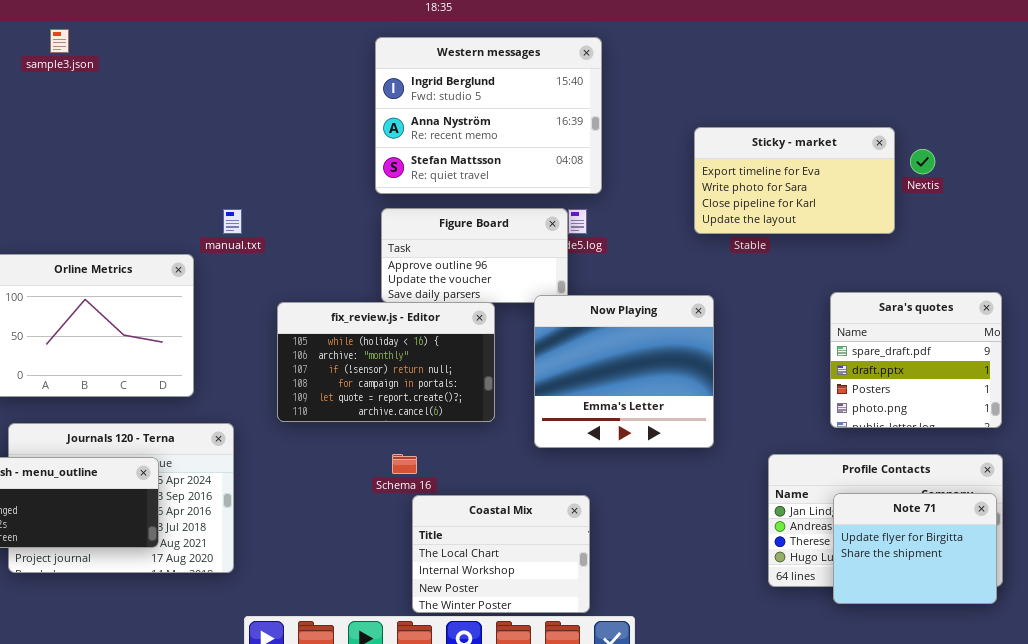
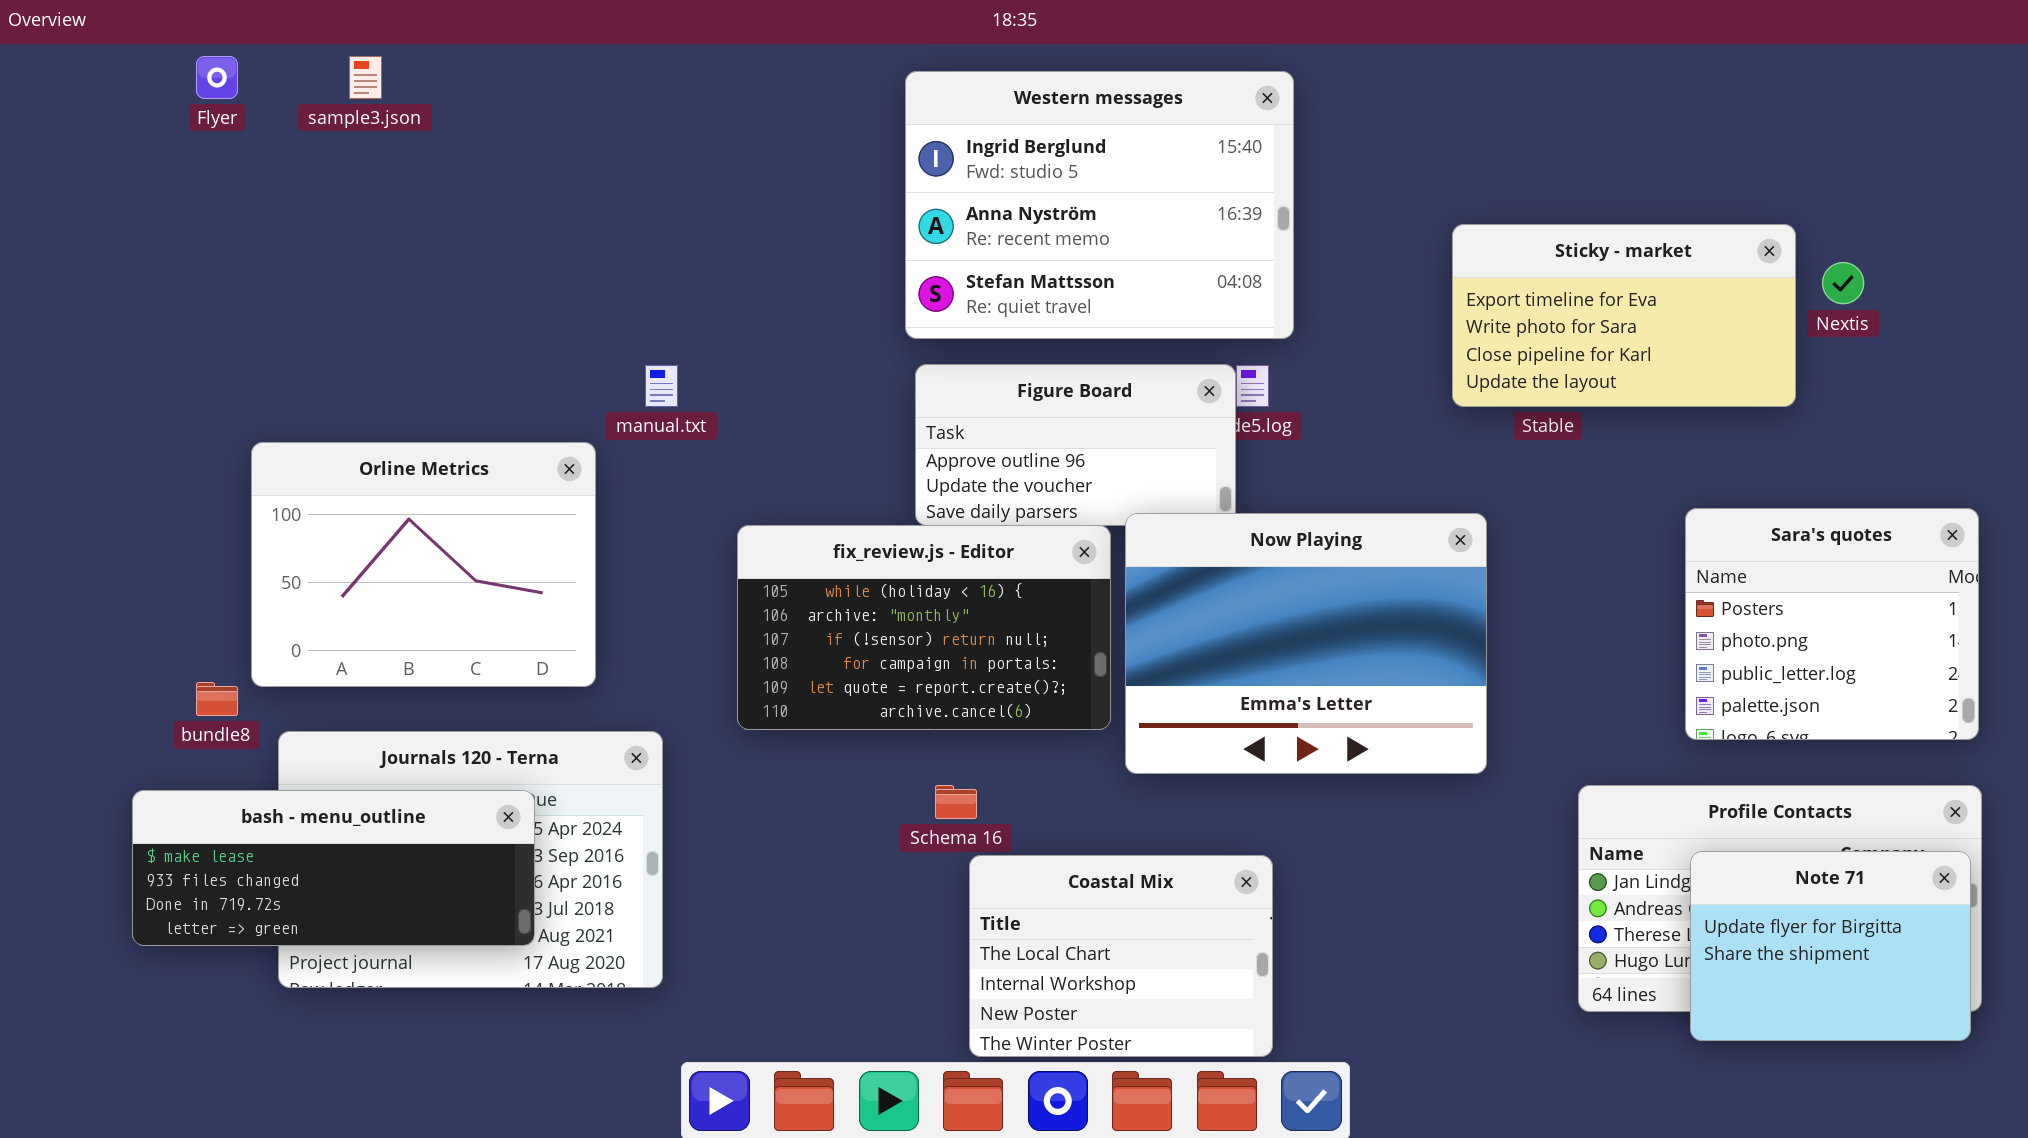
Sara's quotes: [830,292,1002,428] -> [1685,508,1979,740], scrolled down 2 rows
Now Playing: [534,295,714,448] -> [1125,513,1487,774], resized

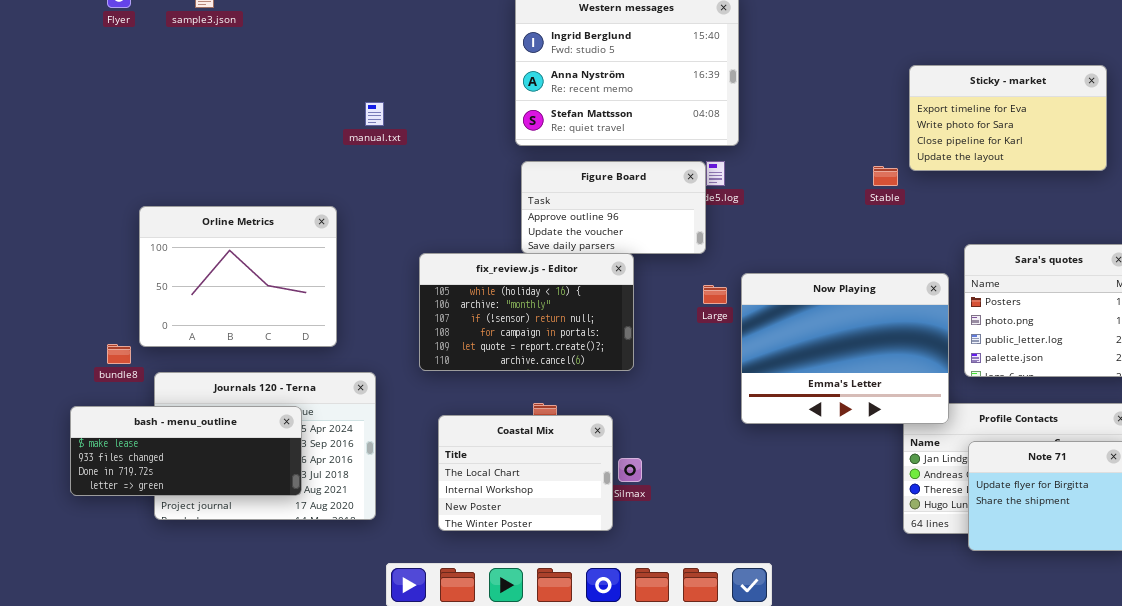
Sticky - market: [1452,224,1796,407] -> [909,65,1107,171], moved
manual.txt: [645,365,678,407] -> [365,102,384,126], moved
Now Playing: [1125,513,1487,774] -> [741,273,949,424], moved
Coastal Mix: [969,855,1273,1057] -> [438,415,613,531], moved

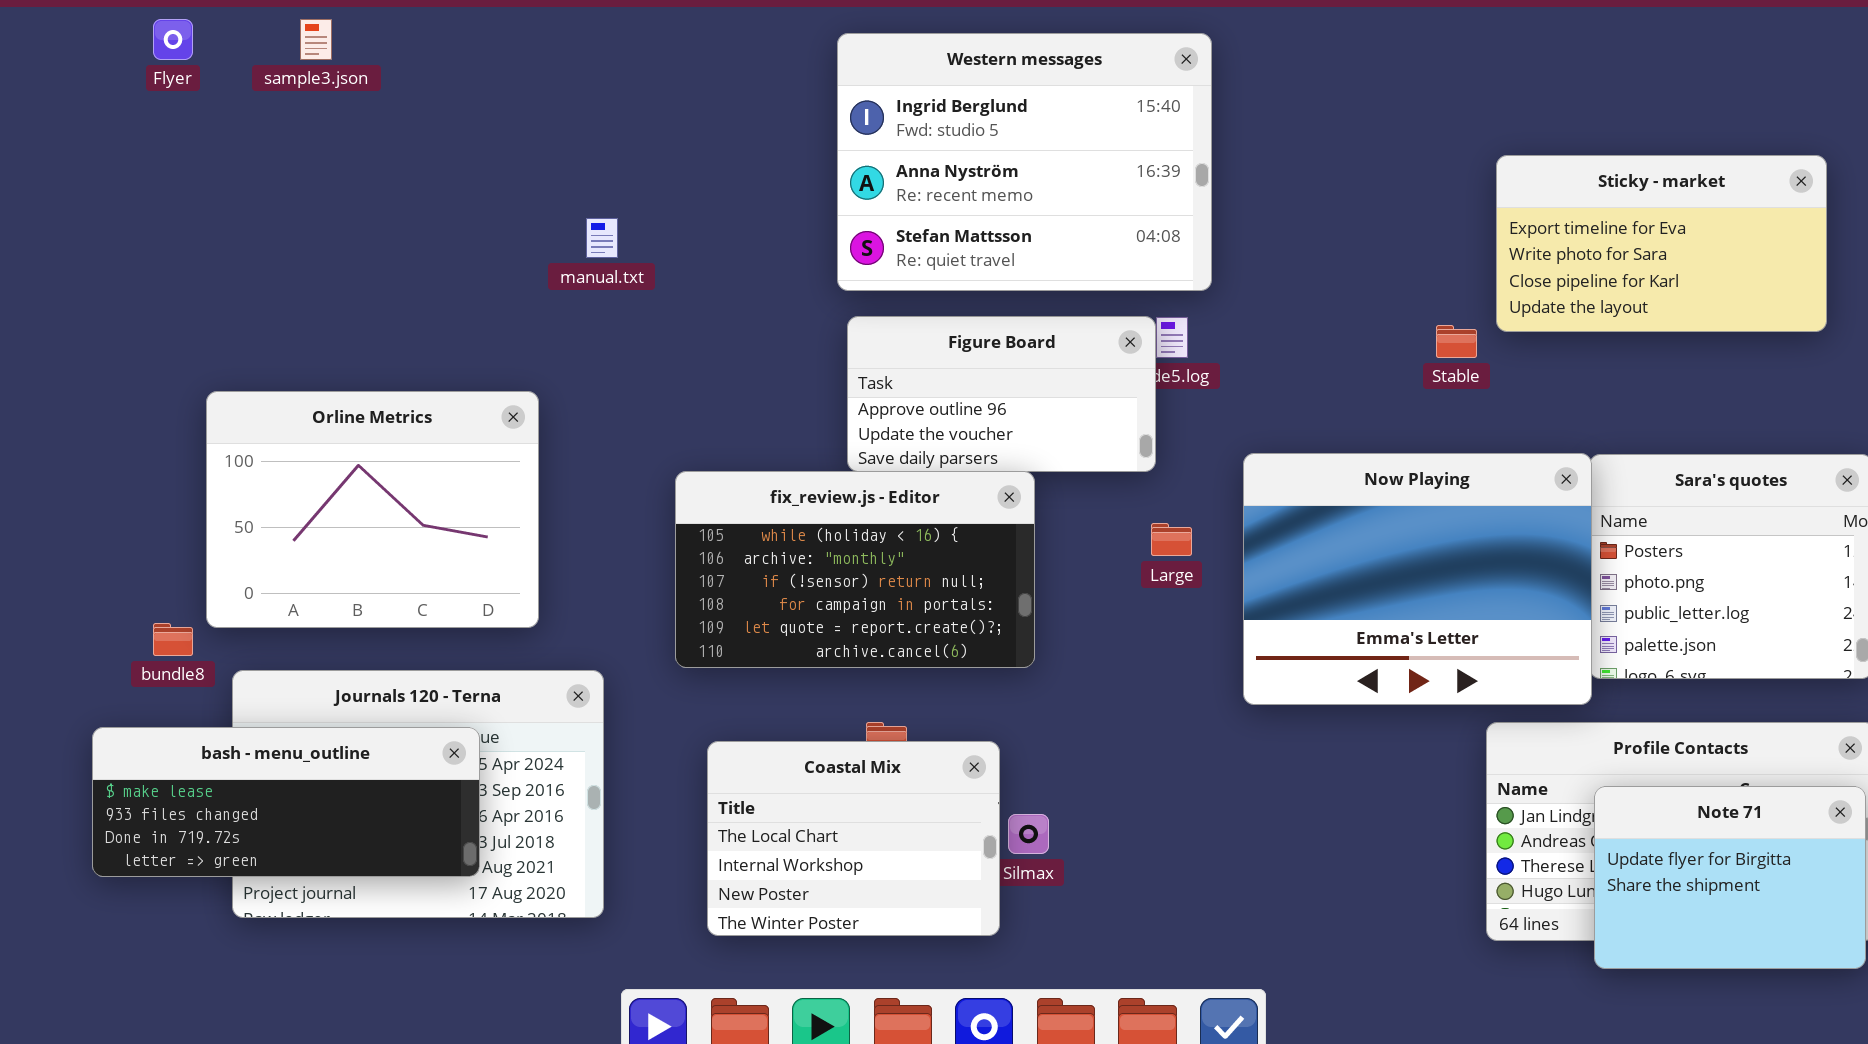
Now Playing: [741,273,949,424] -> [1243,453,1592,705], moved

